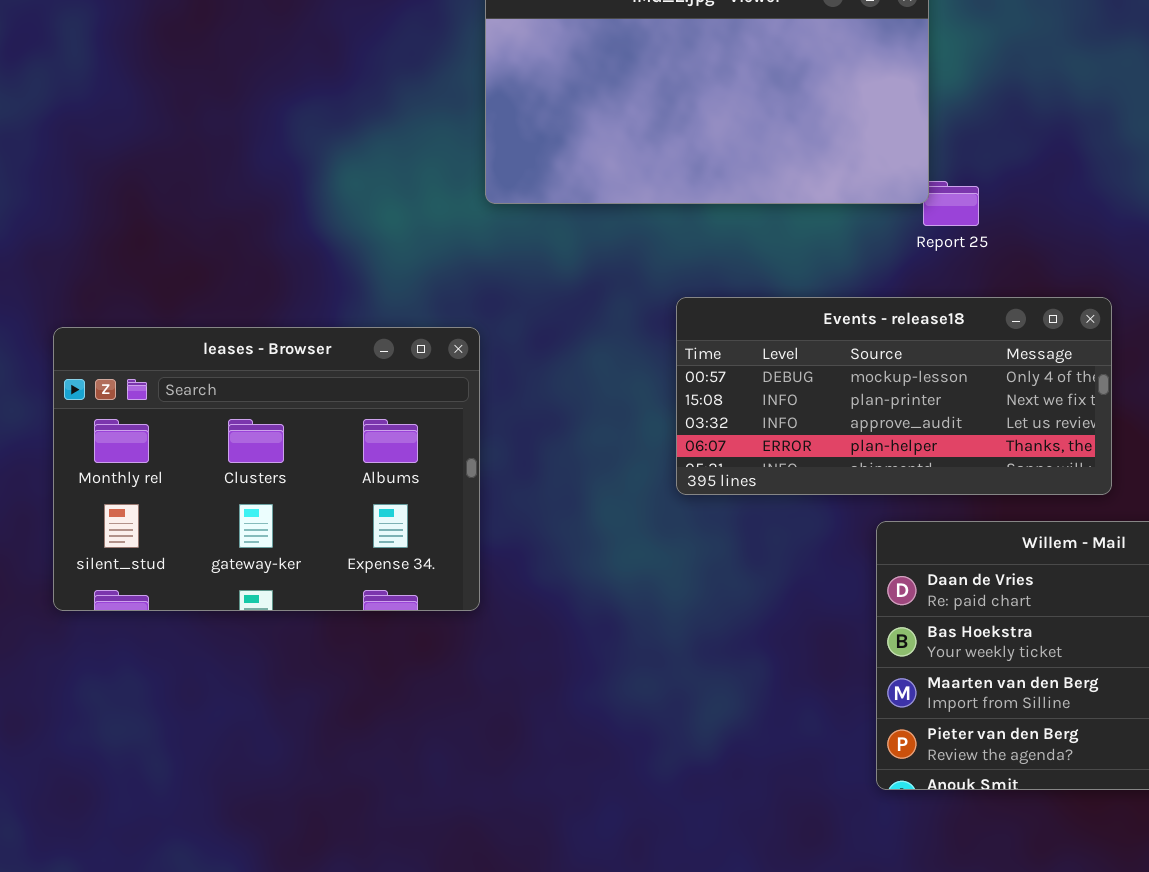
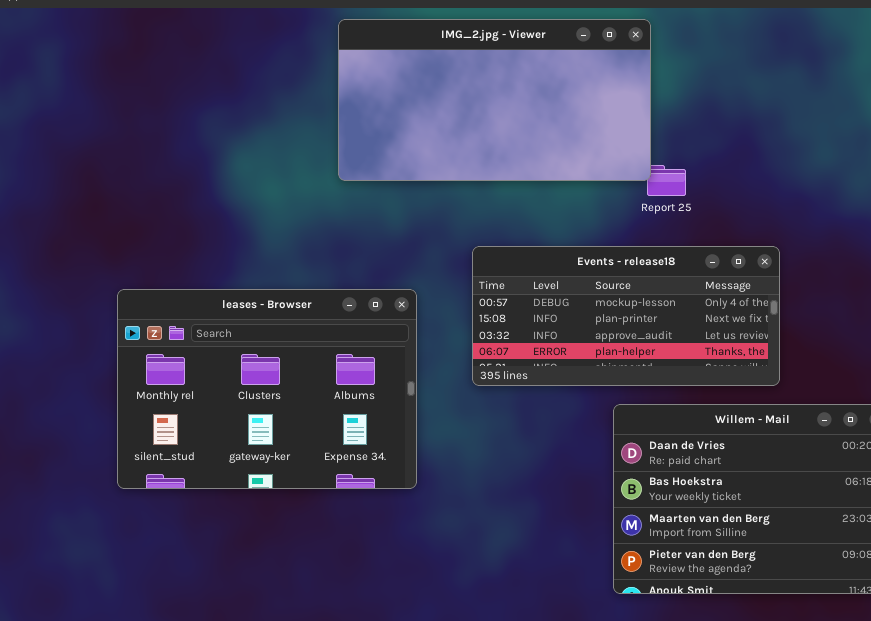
leases - Browser: [53,327,480,611] -> [117,289,417,489], moved

